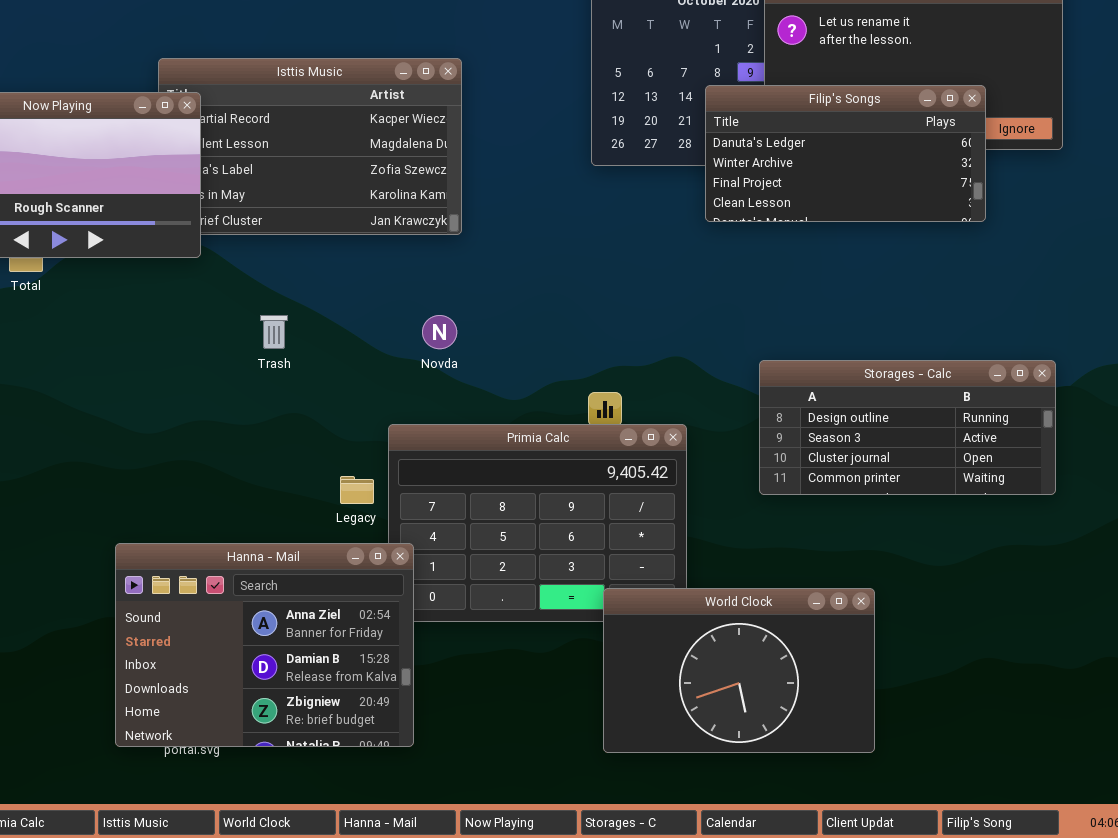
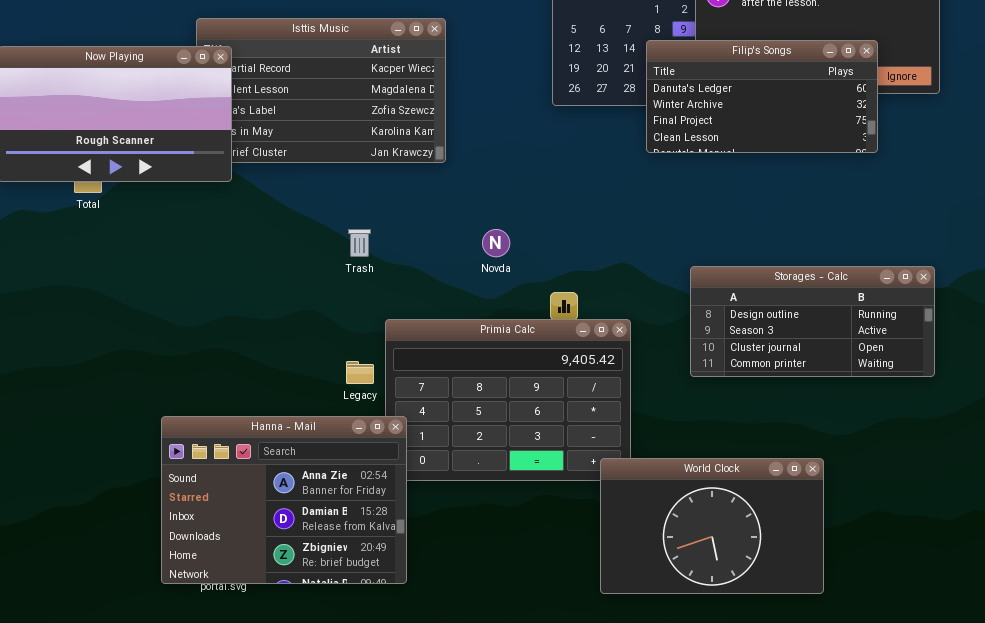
Trash: [260,315,288,349] -> [348,229,371,257], moved
Novda: [422,315,457,349] -> [482,229,510,257], moved
World Clock: [603,588,875,753] -> [600,458,824,594], moved

